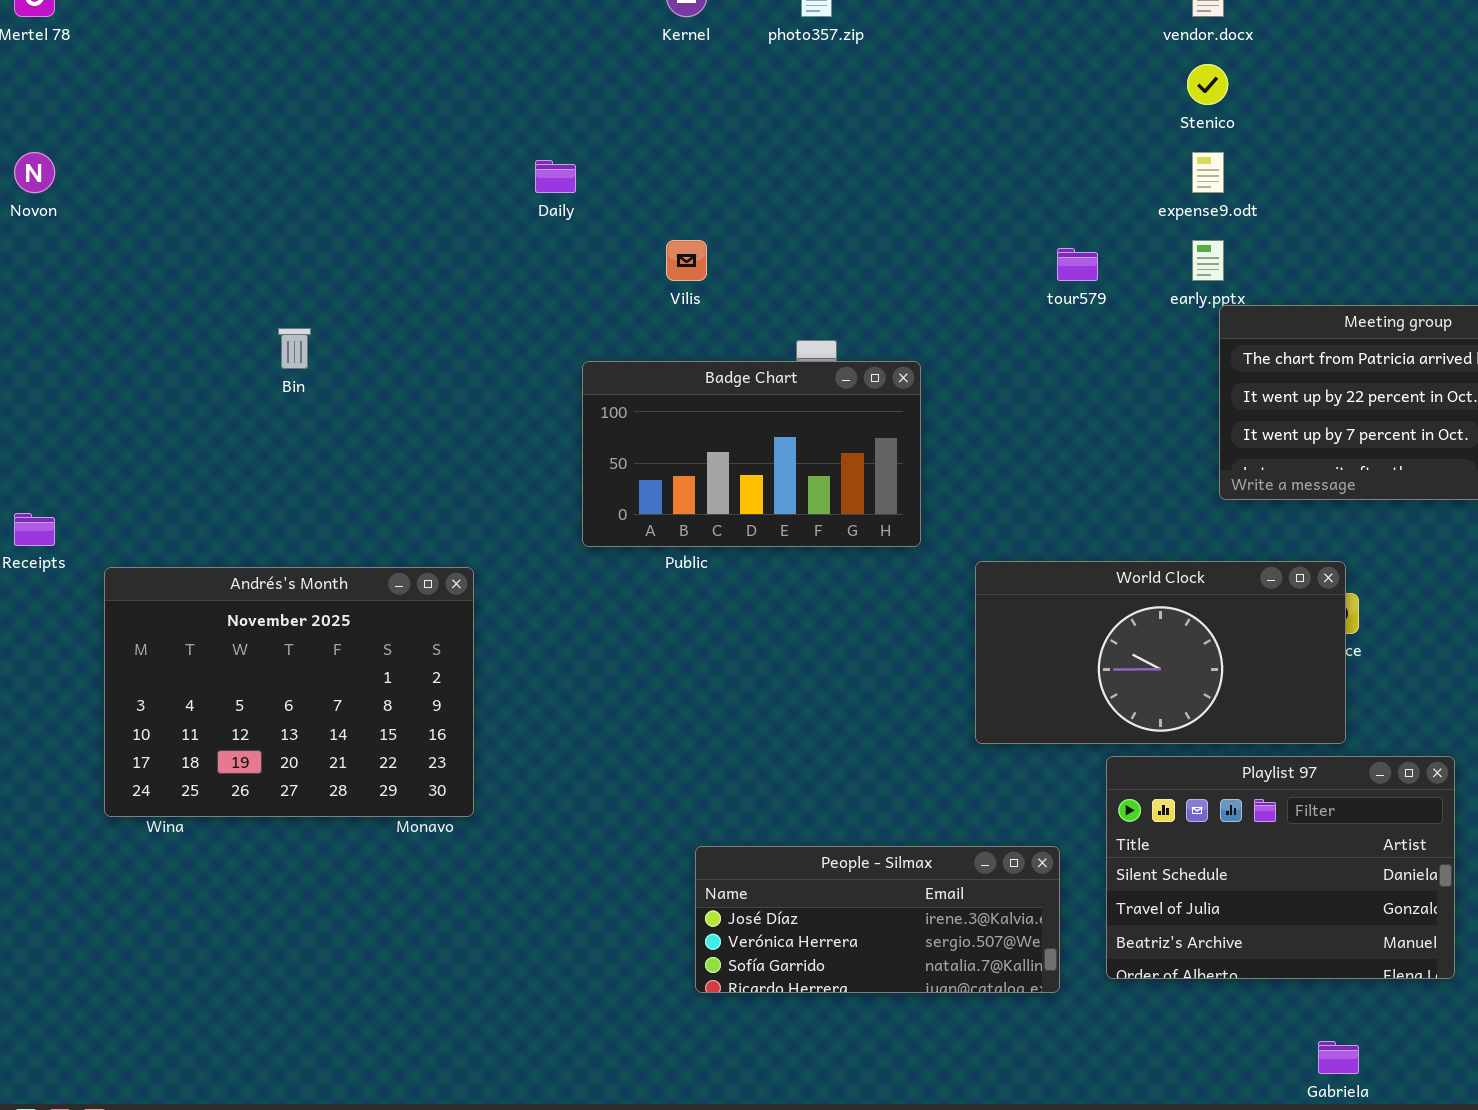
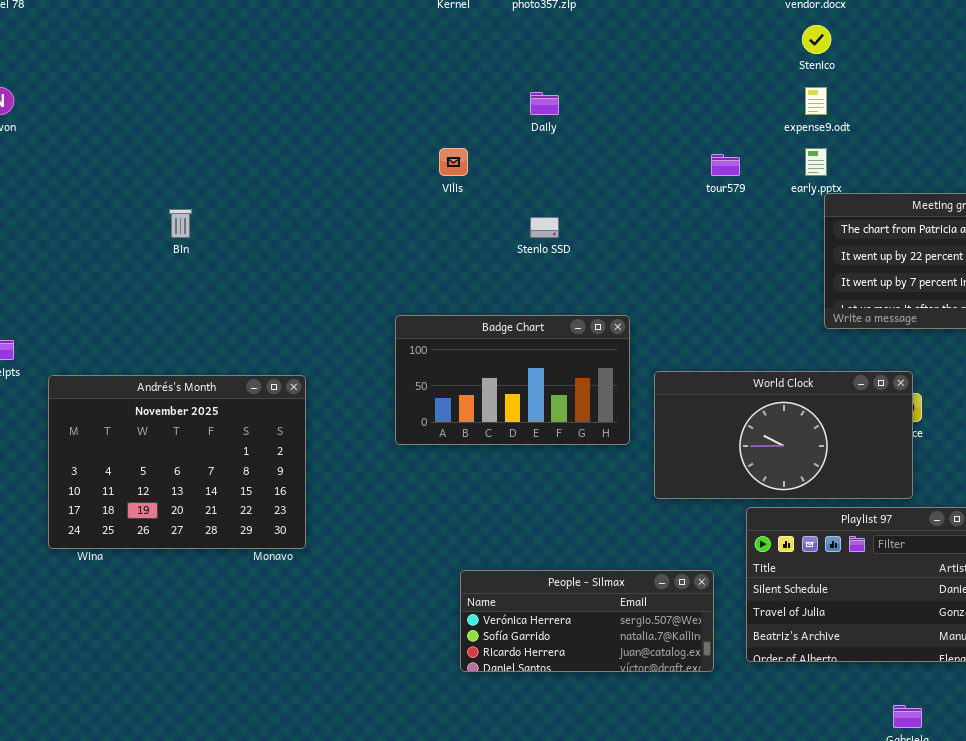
Daily: [535,160,576,193] -> [530,92,559,115], moved
Badge Chart: [582,361,921,547] -> [395,315,630,445], moved
People - Silmax: [695,846,1060,993] -> [460,570,714,672], scrolled down 1 row

